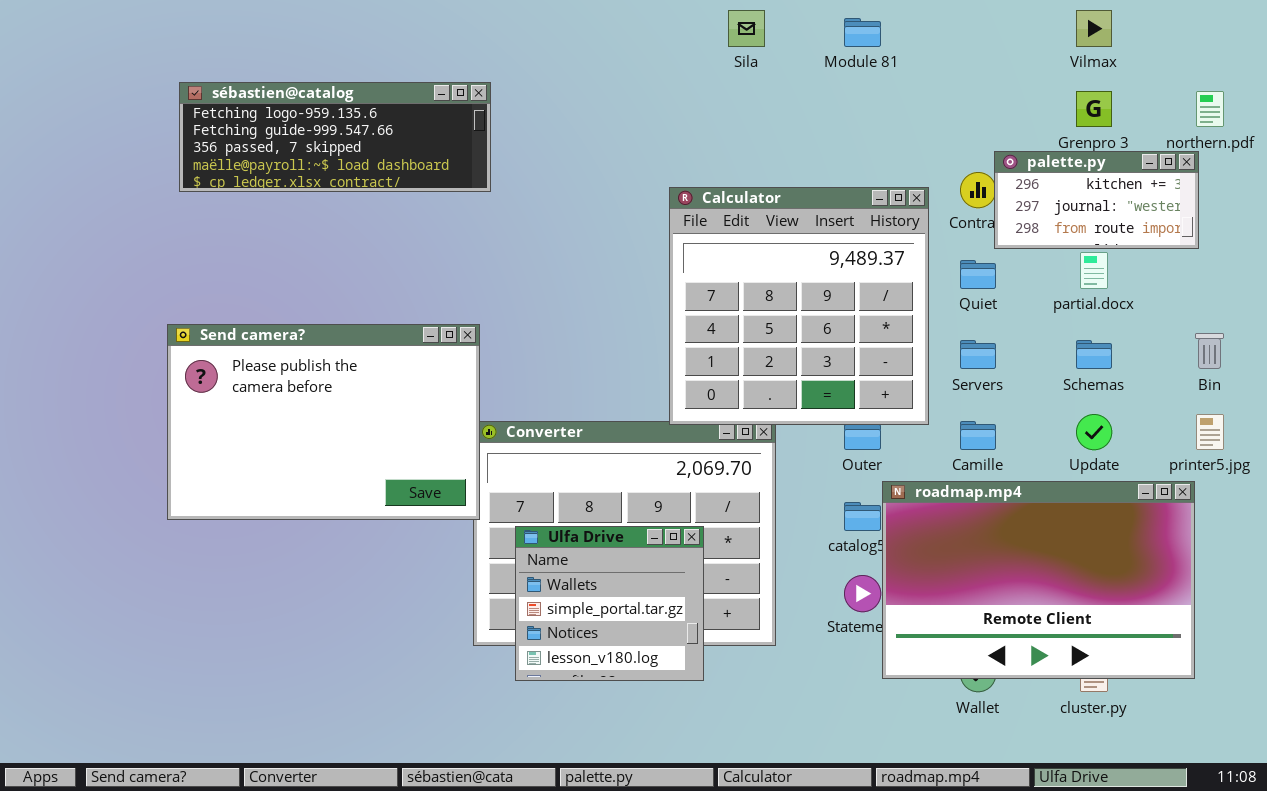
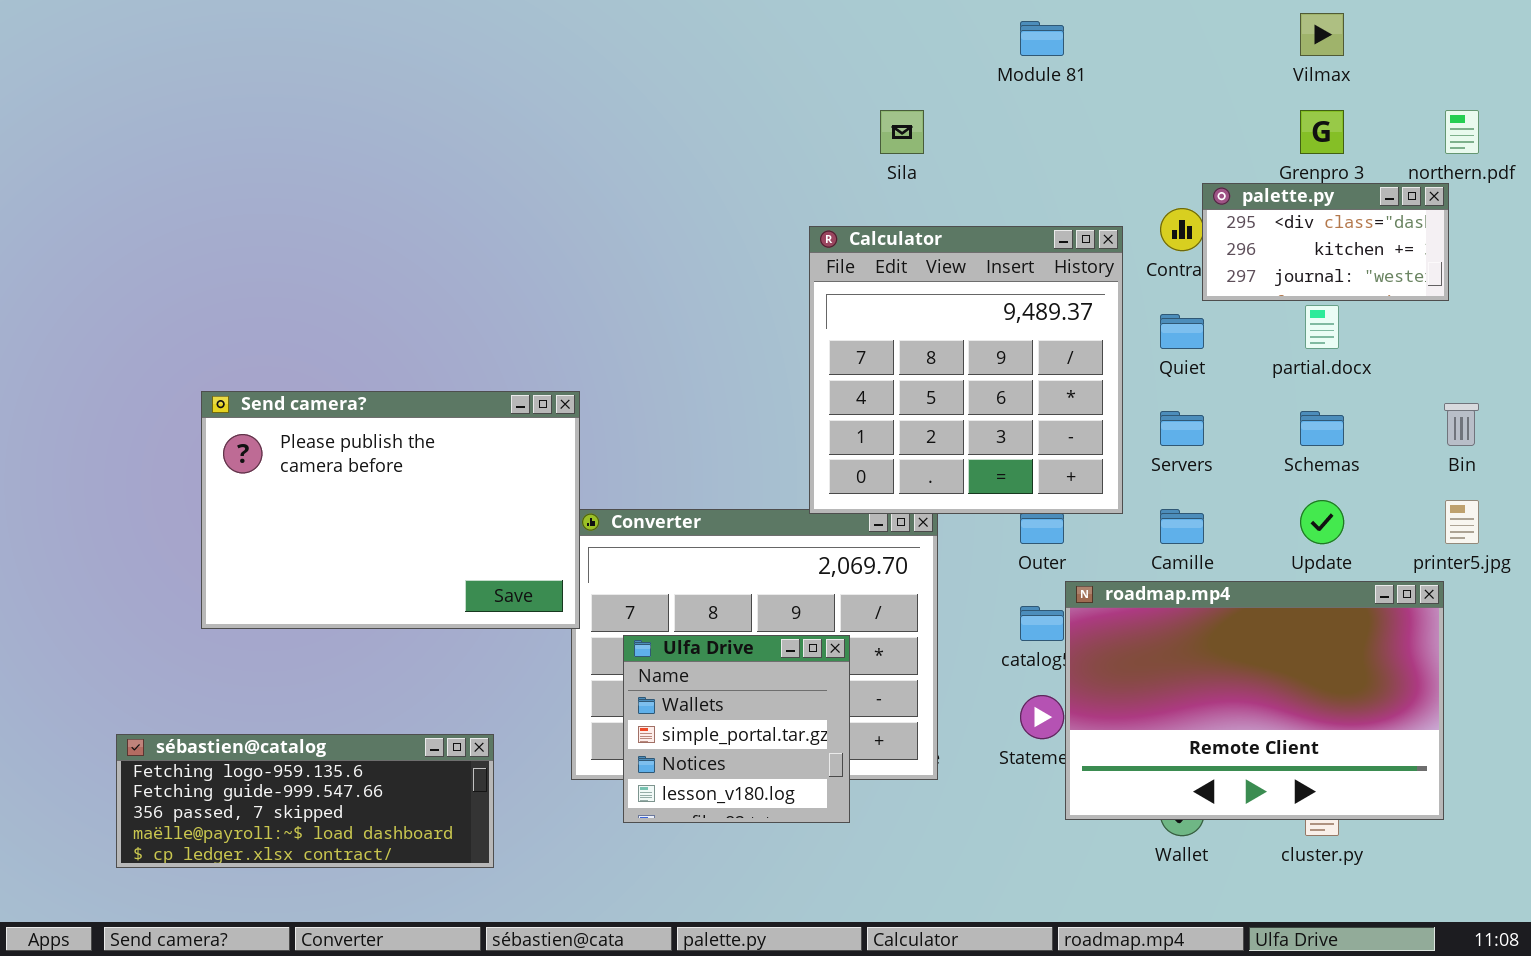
Sila: [728,10,765,47] -> [880,110,924,154], moved
sébastien@catalog: [179,82,491,192] -> [116,734,494,868], moved
palette.py: [994,151,1199,249] -> [1202,183,1449,301], scrolled up 1 row

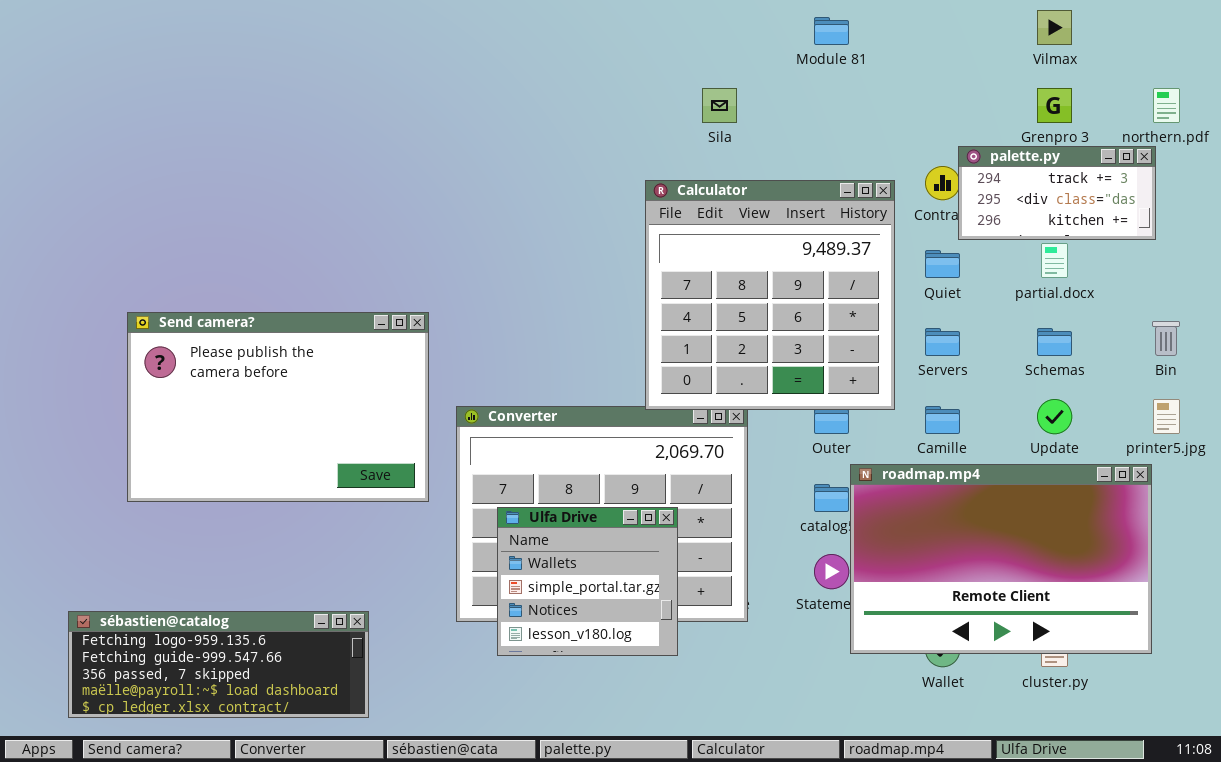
palette.py: [1202,183,1449,301] -> [958,146,1156,240], scrolled up 1 row
Send camera?: [201,391,580,629] -> [127,312,429,502], moved
sébastien@catalog: [116,734,494,868] -> [68,611,369,718], moved

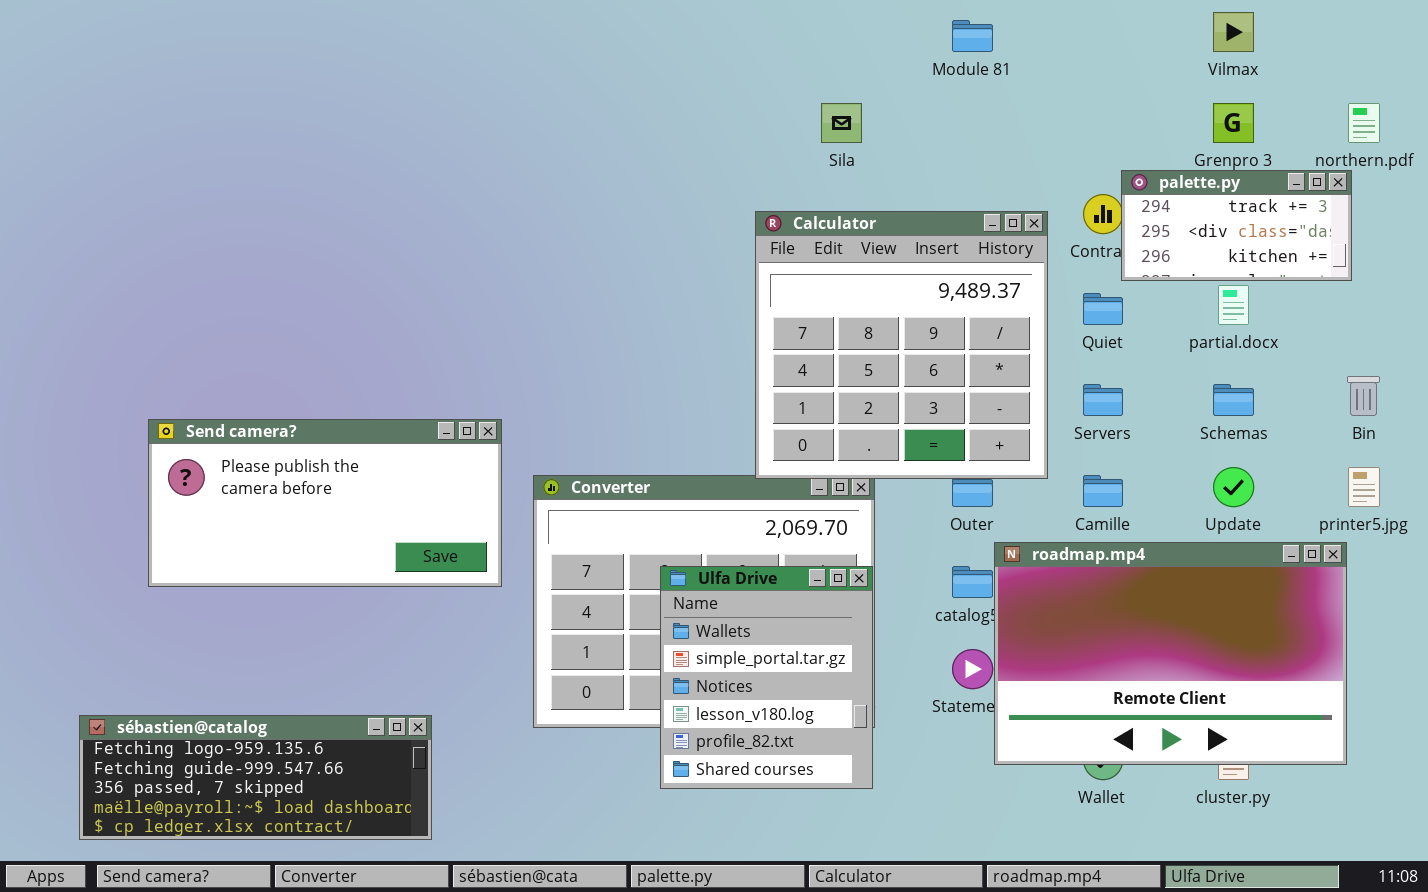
Send camera?: [127,312,429,502] -> [148,419,502,587], resized
Ulfa Drive: [497,507,678,656] -> [660,566,873,789], moved, resized

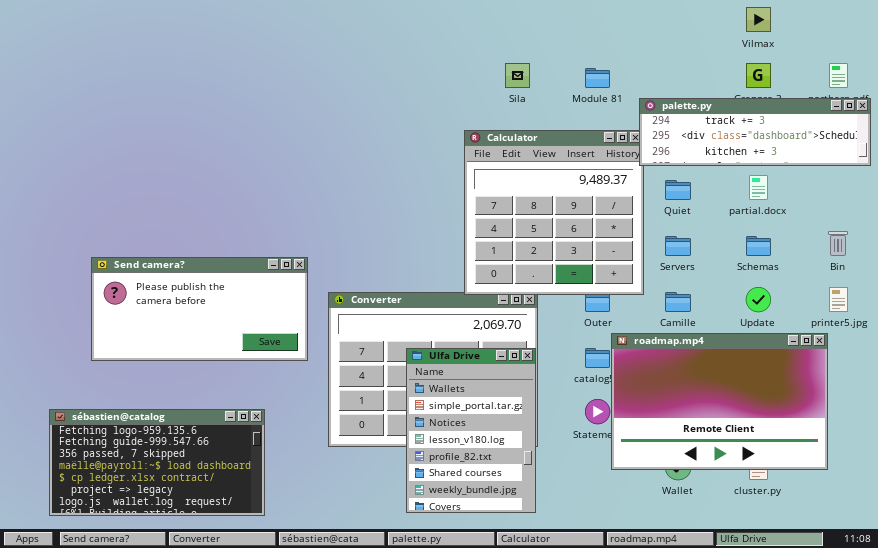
Module 81: [952,20,993,52] -> [585,68,610,88], moved
palette.py: [1121,170,1352,281] -> [639,98,871,166], moved, resized
Ulfa Drive: [660,566,873,789] -> [406,348,536,513], resized
sébastien@catalog: [79,715,432,840] -> [49,409,265,516], resized

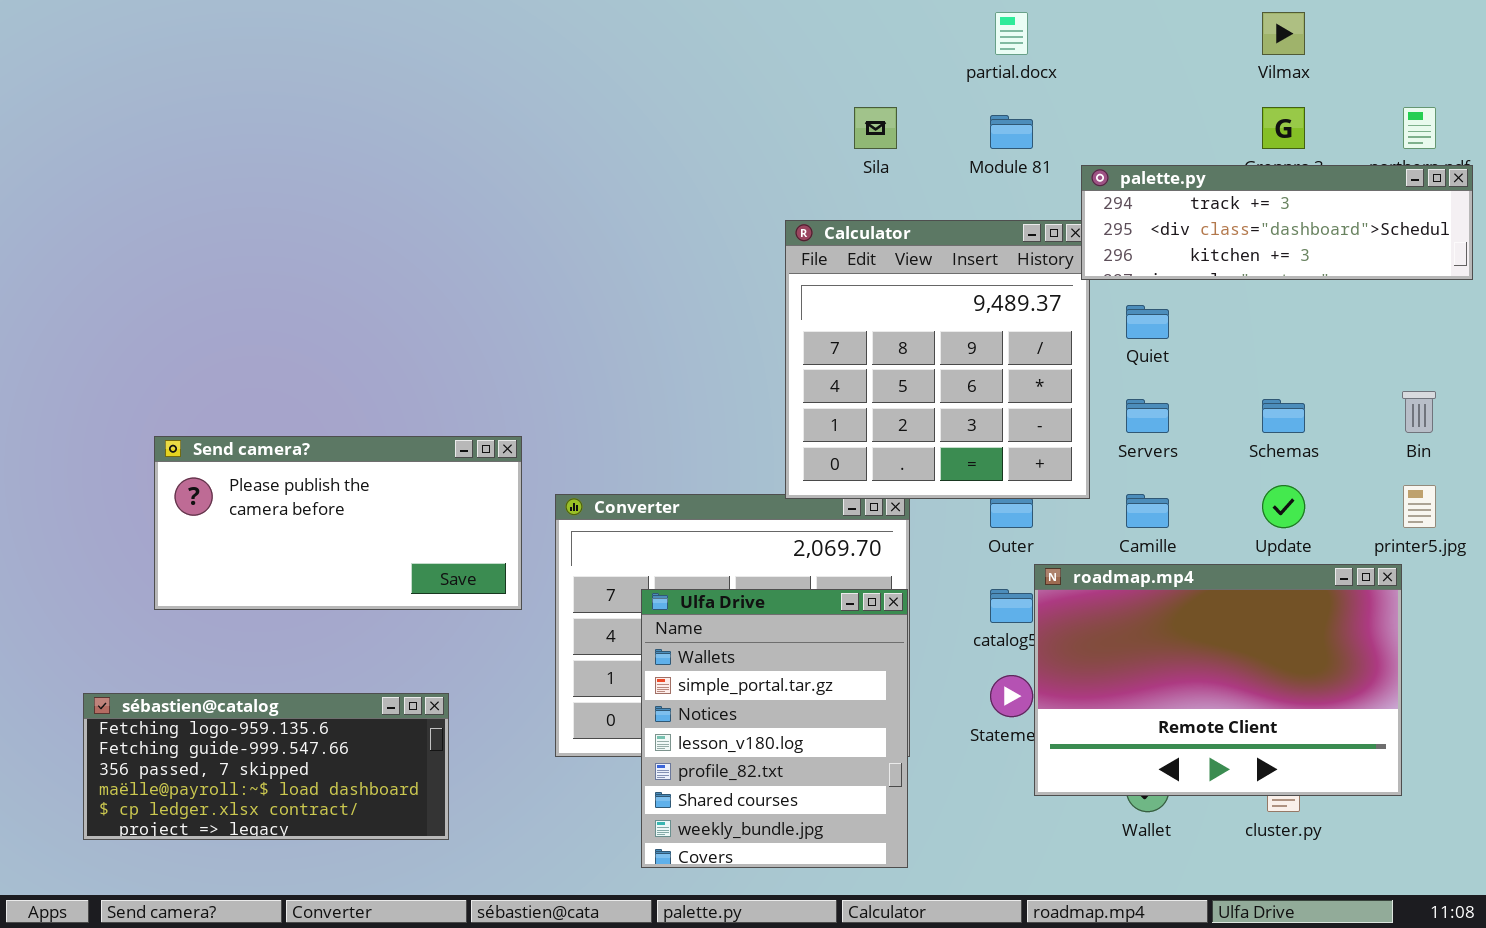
partial.docx: [749,175,768,200] -> [995,12,1028,55], moved
Ulfa Drive: [406,348,536,513] -> [641,589,908,868], resized
sébastien@catalog: [49,409,265,516] -> [83,693,449,840], resized

